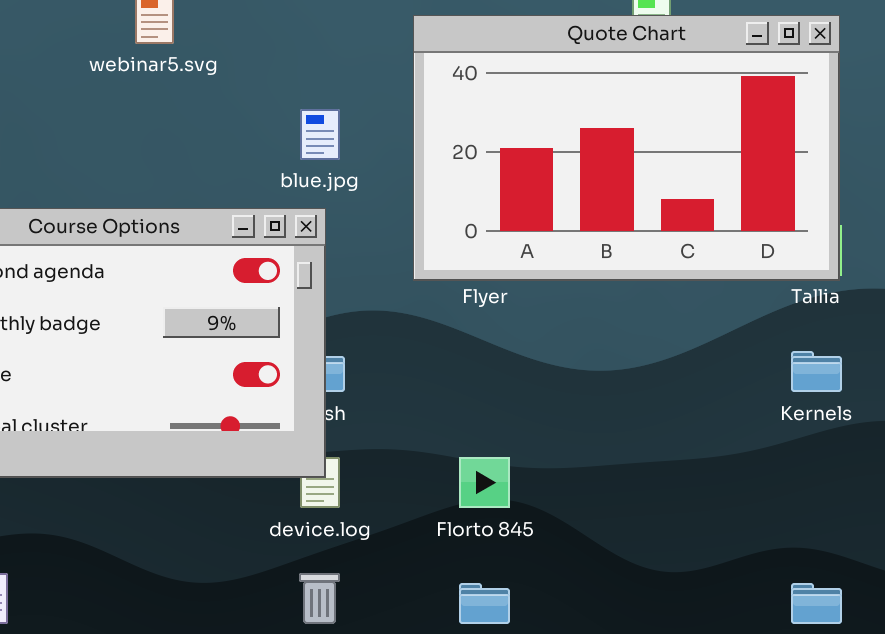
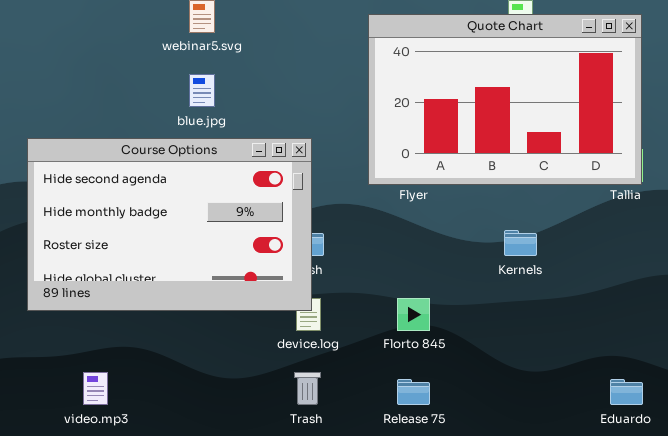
blue.jpg: [300,109,340,160] -> [189,74,215,107], moved
Kernels: [791,351,842,392] -> [504,230,537,256], moved

